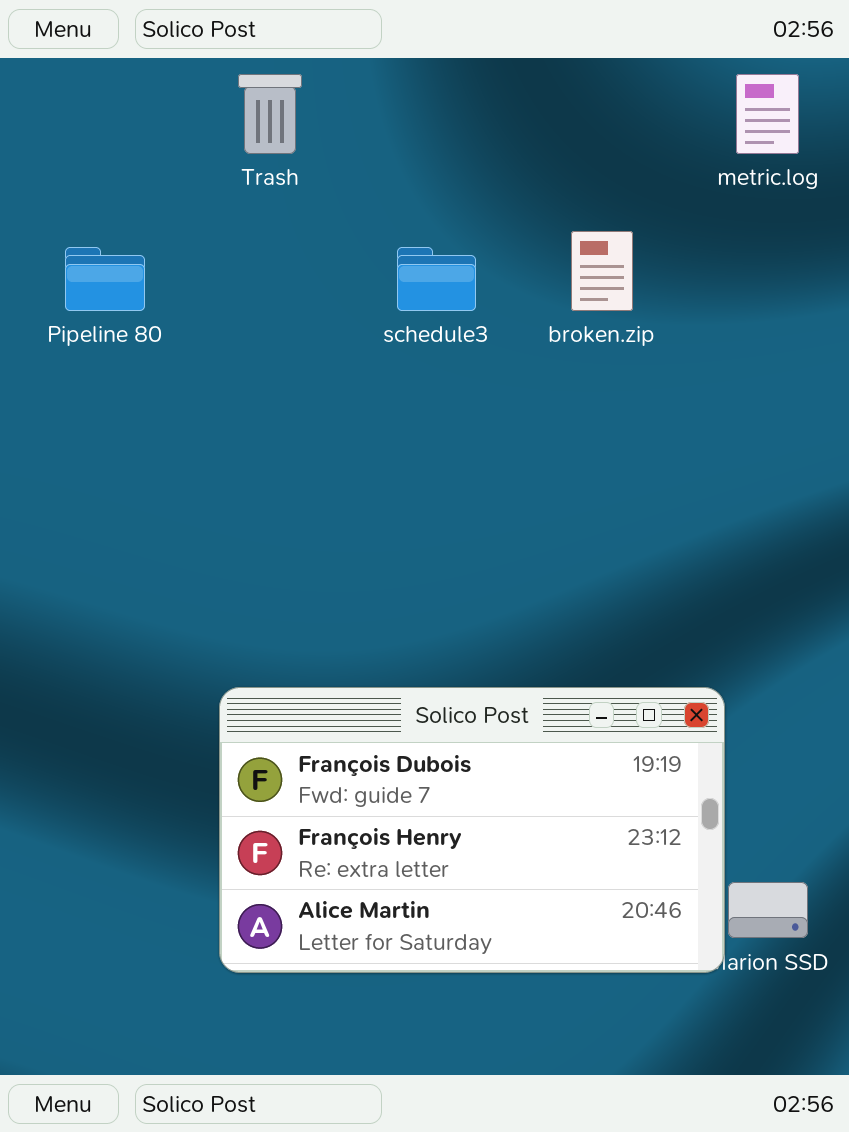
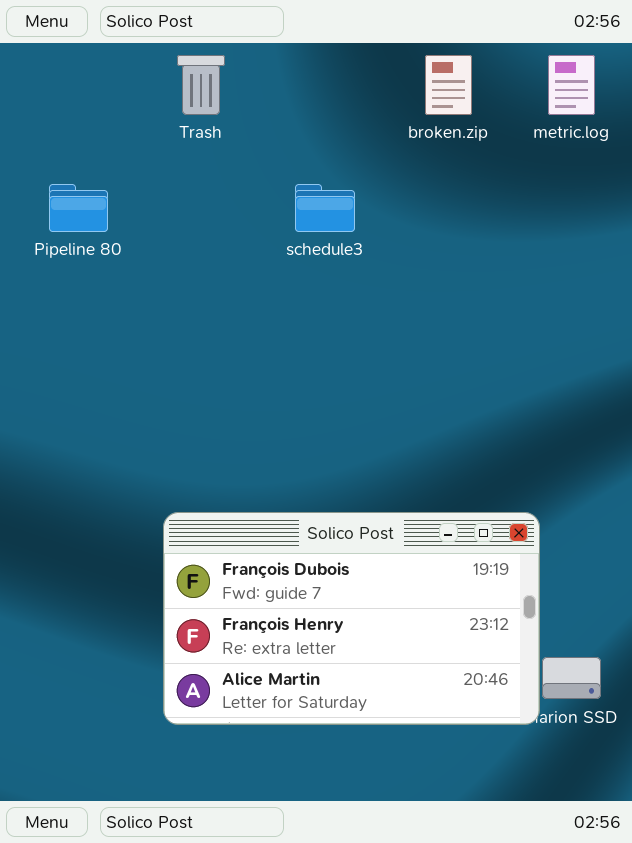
broken.zip: [571,231,633,311] -> [425,55,472,115], moved

